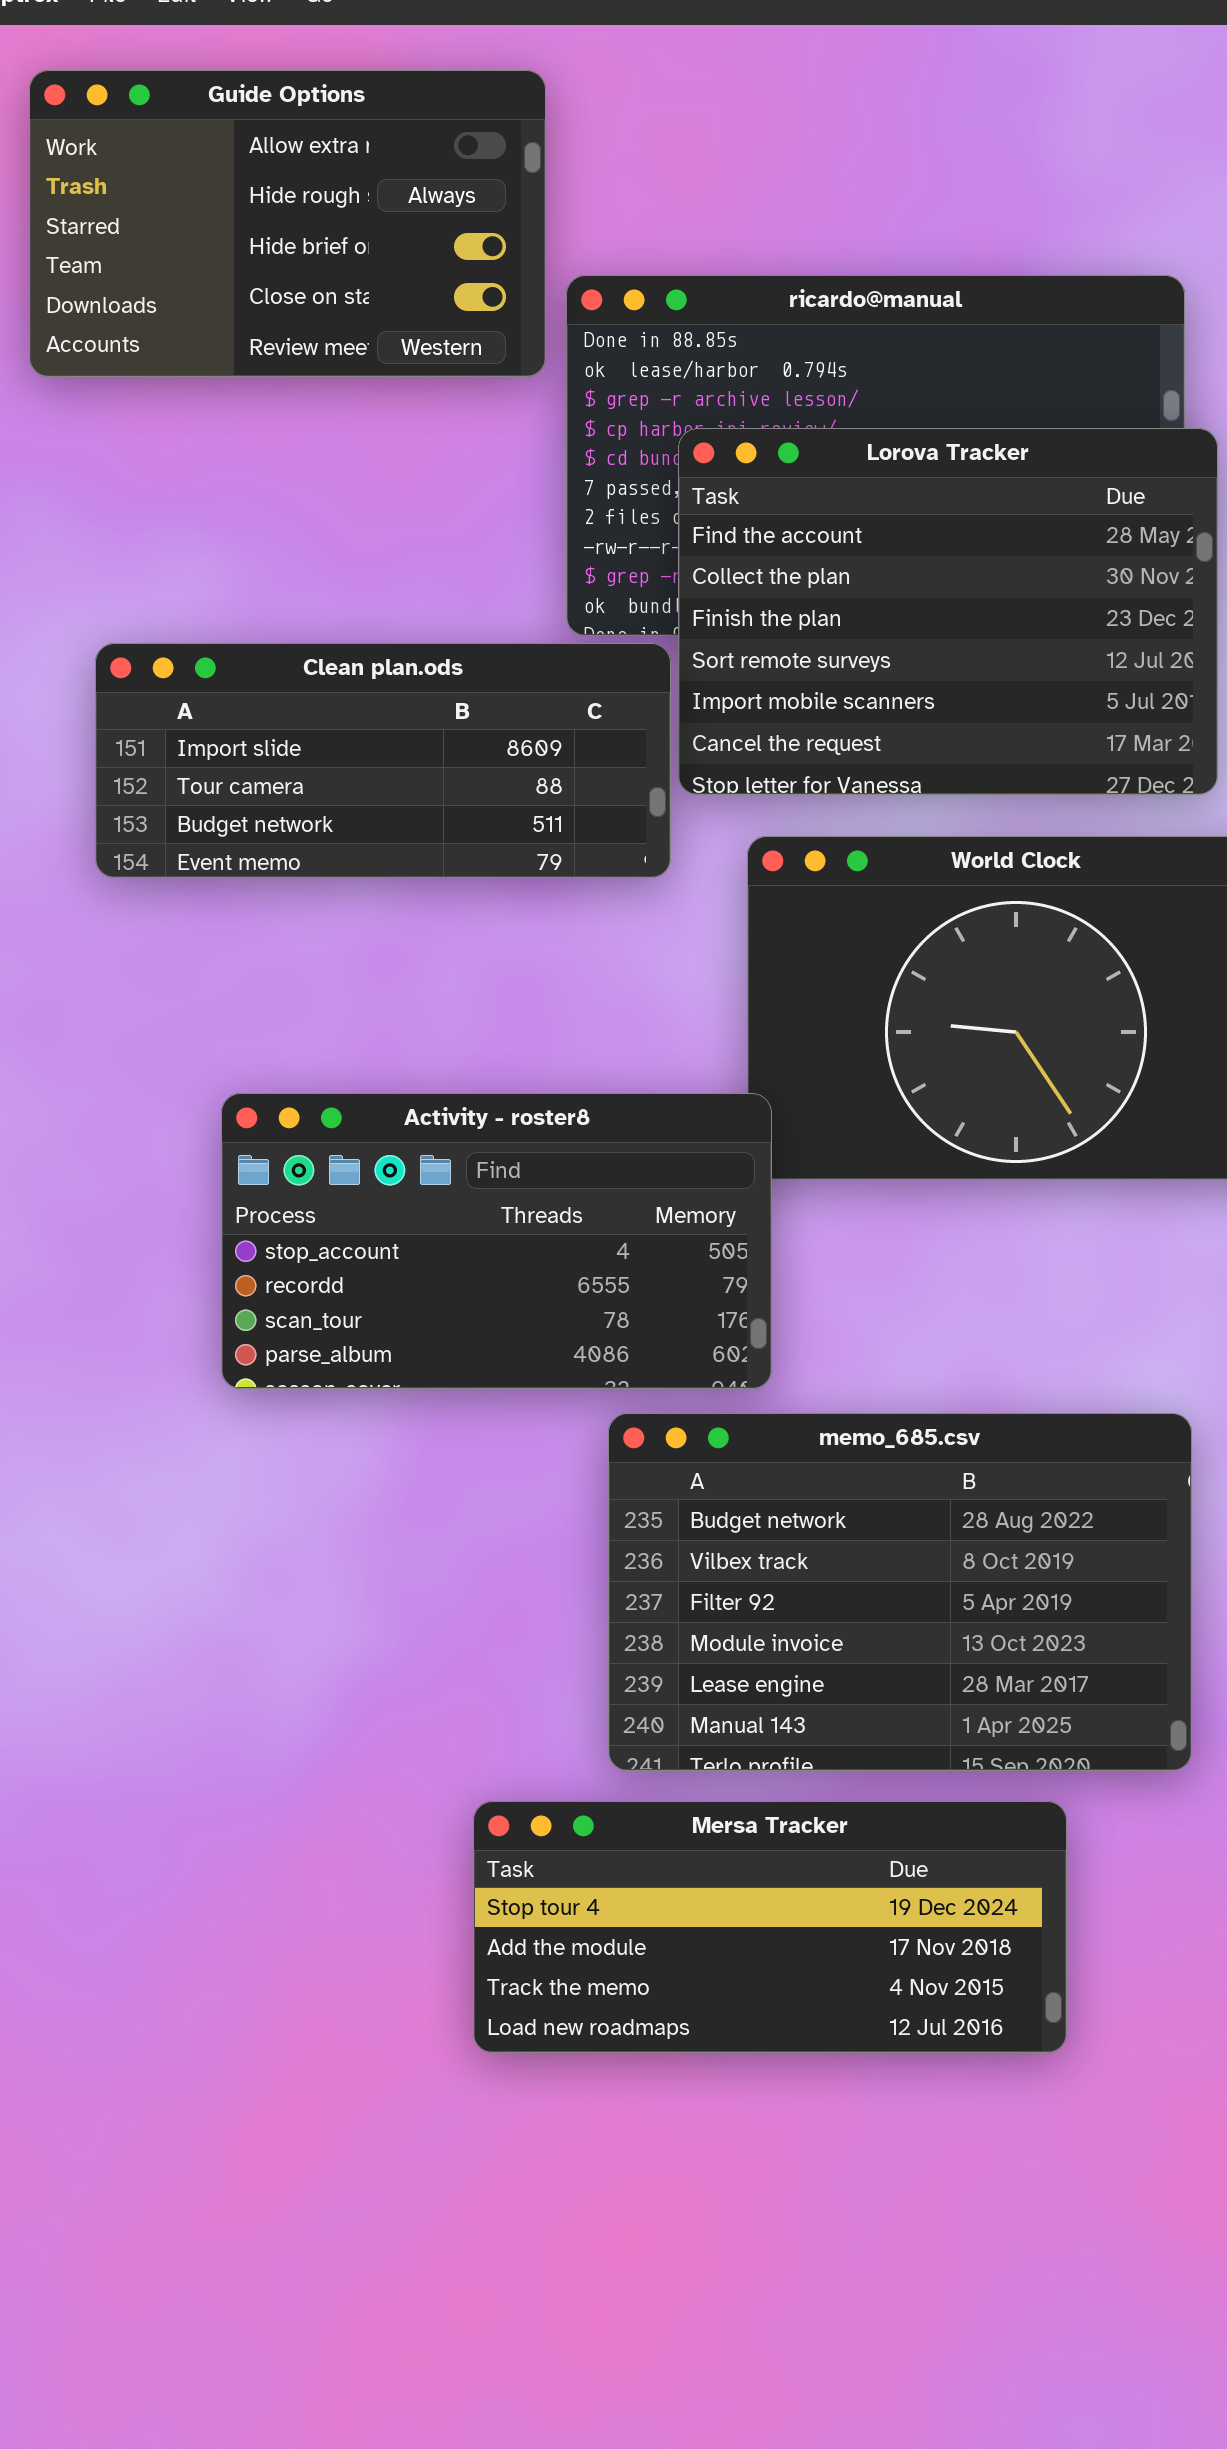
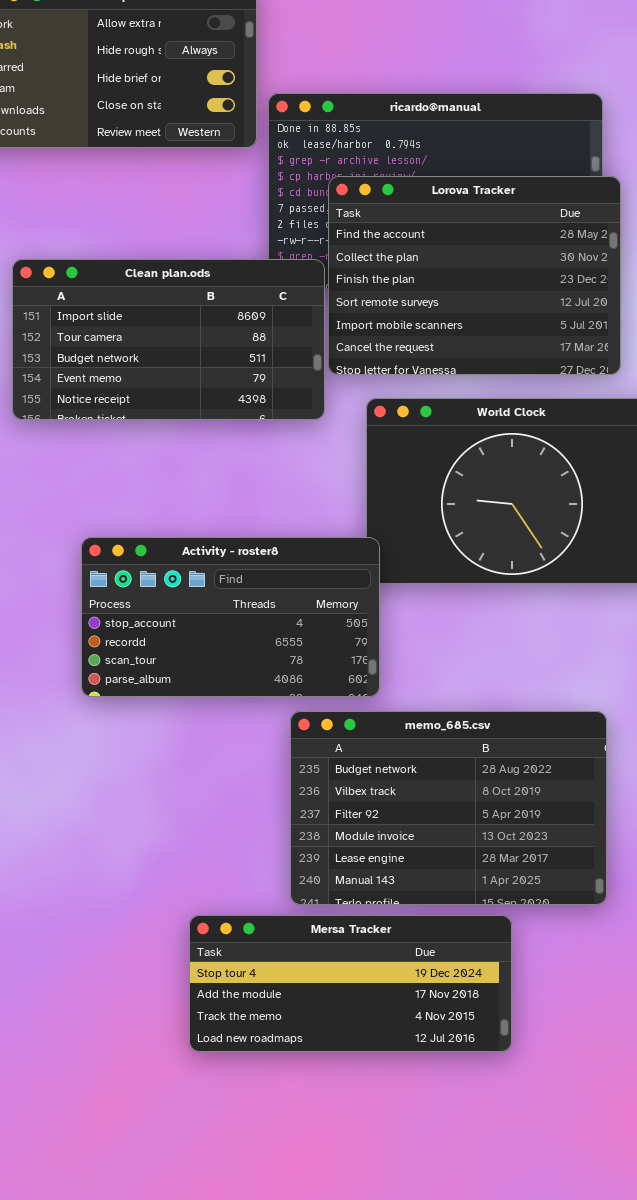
Clean plan.ods: [95,643,671,878] -> [12,259,325,420], resized
Mersa Tracker: [473,1801,1067,2053] -> [189,915,512,1052], moved

